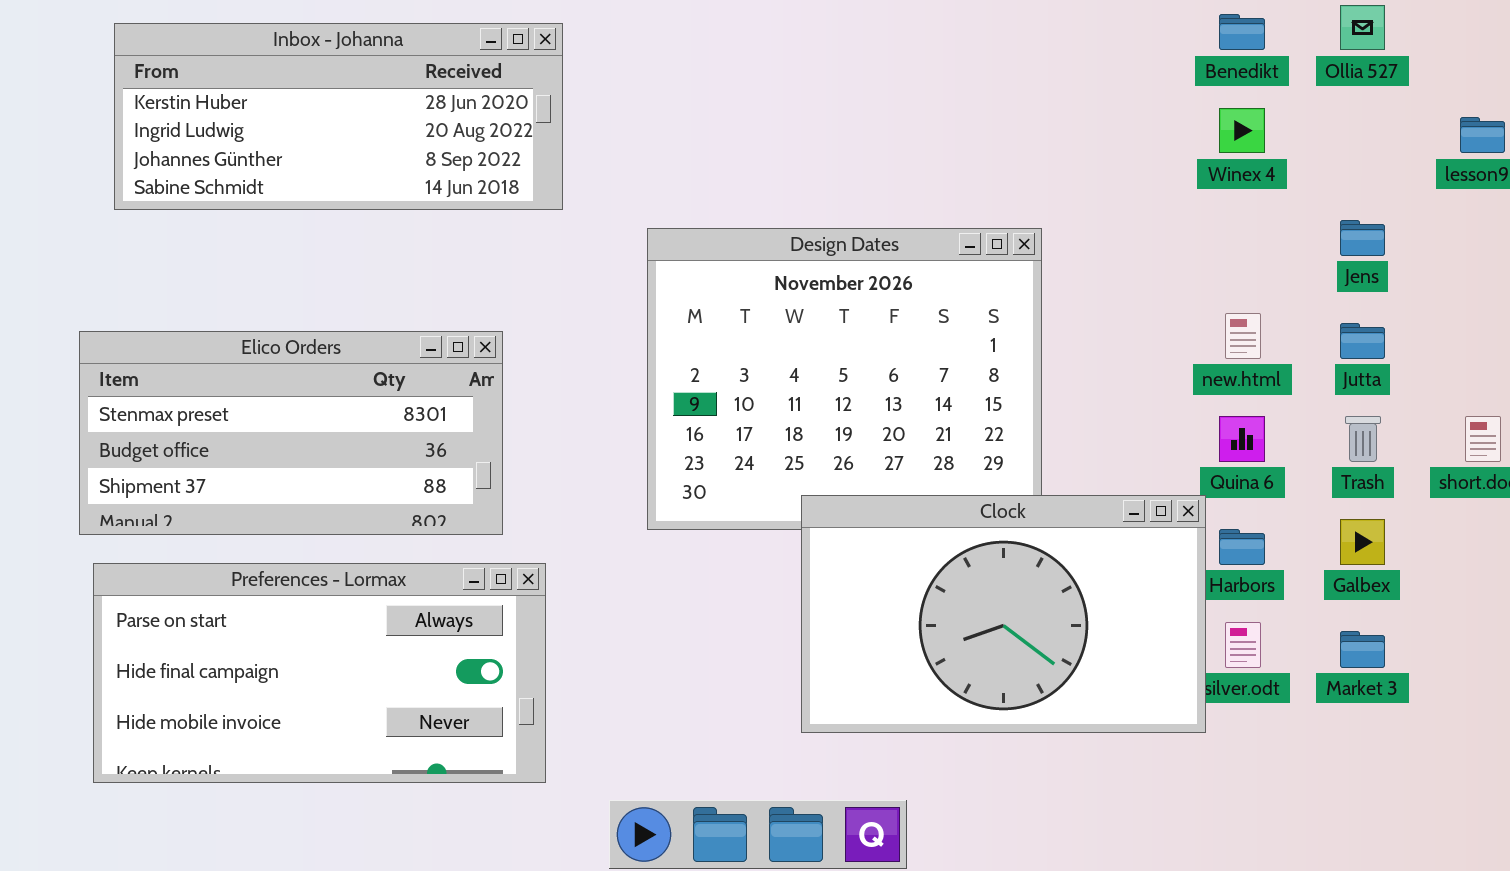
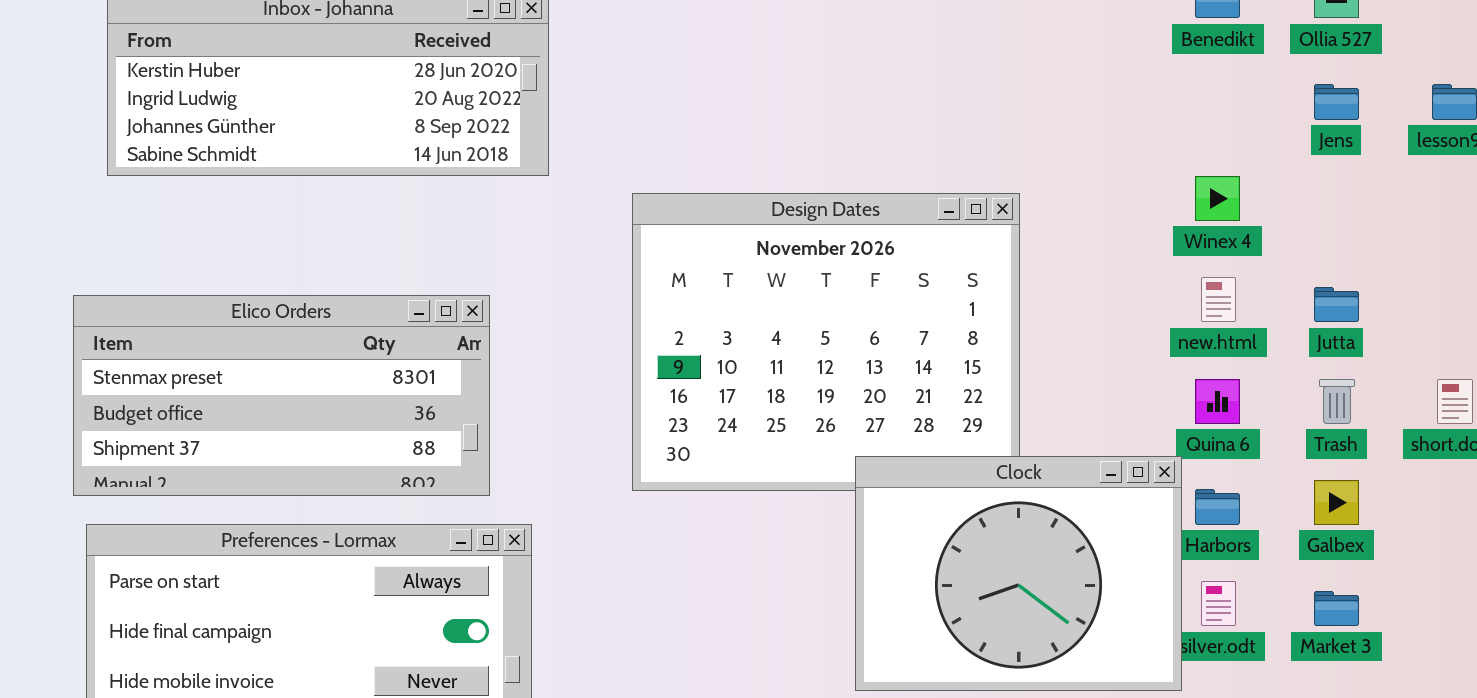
Winex 4: [1219,108,1265,153] -> [1195,176,1240,221], moved
Jens: [1340,220,1385,256] -> [1314,84,1359,120], moved
Clock: [801,495,1206,733] -> [855,456,1182,691], resized

